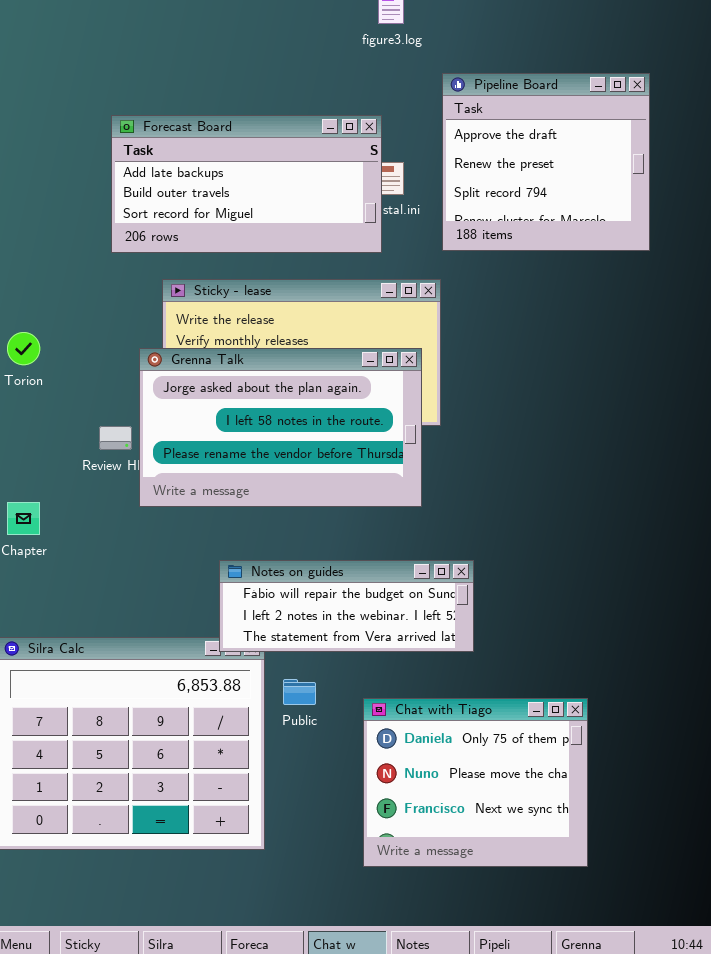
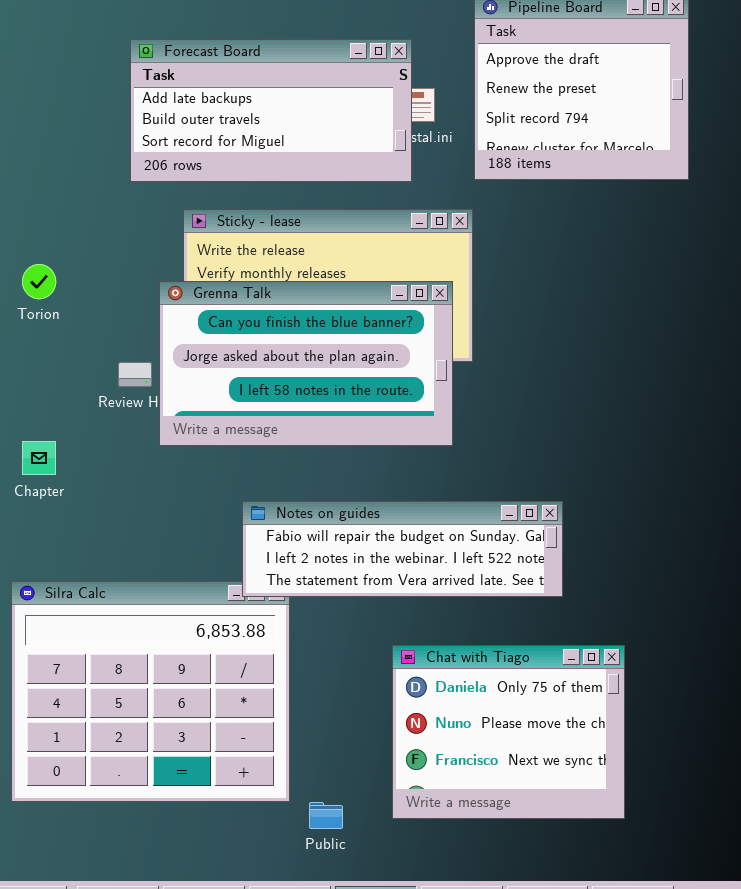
Grenna Talk: [139,348,422,507] -> [159,281,453,446], scrolled up 1 row
Notes on guides: [219,560,474,652] -> [242,501,563,597], resized
Public: [283,679,316,705] -> [309,802,343,829], moved

